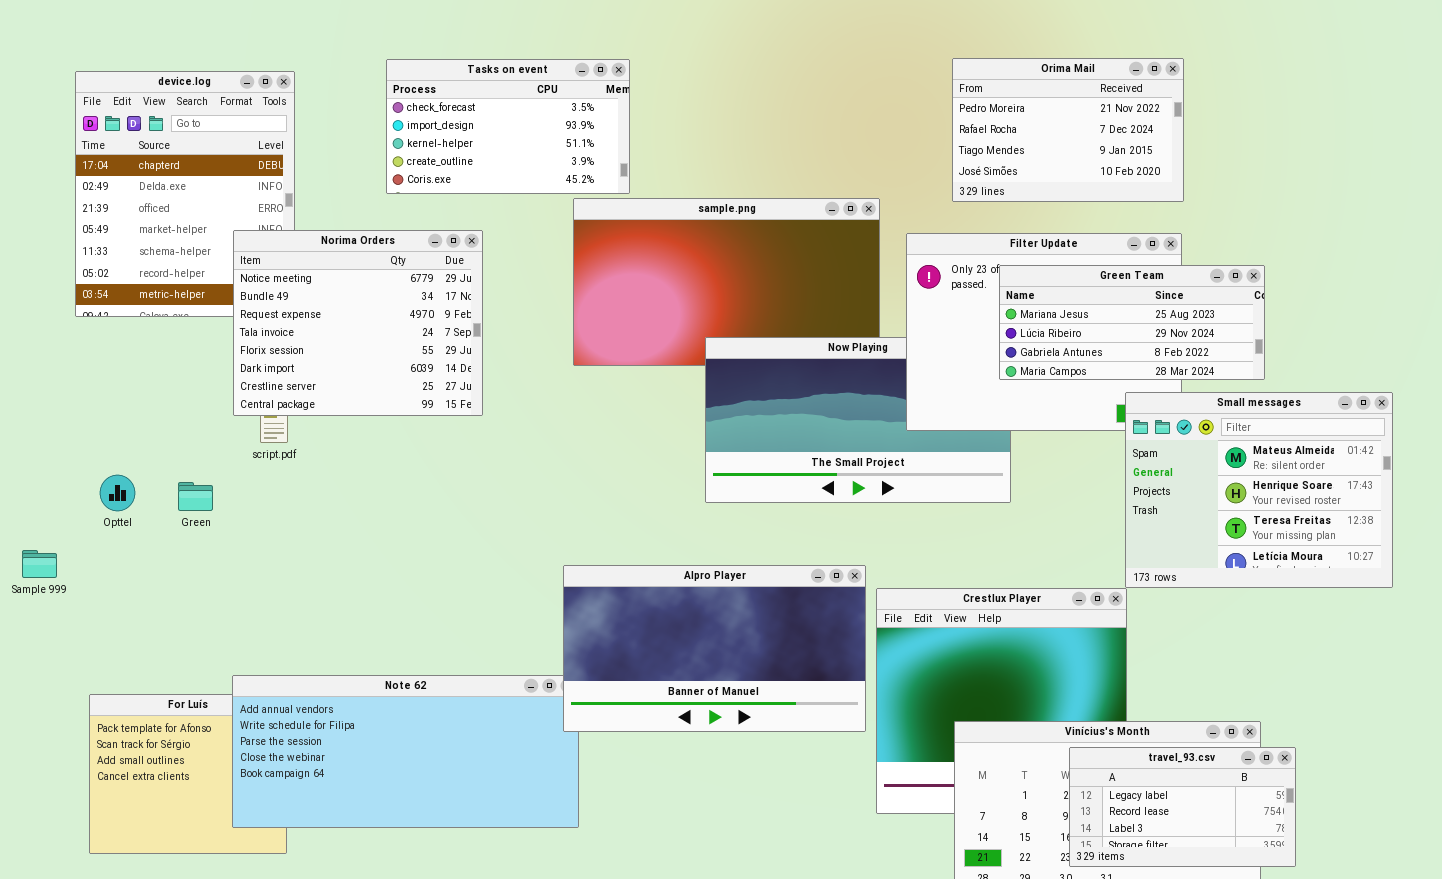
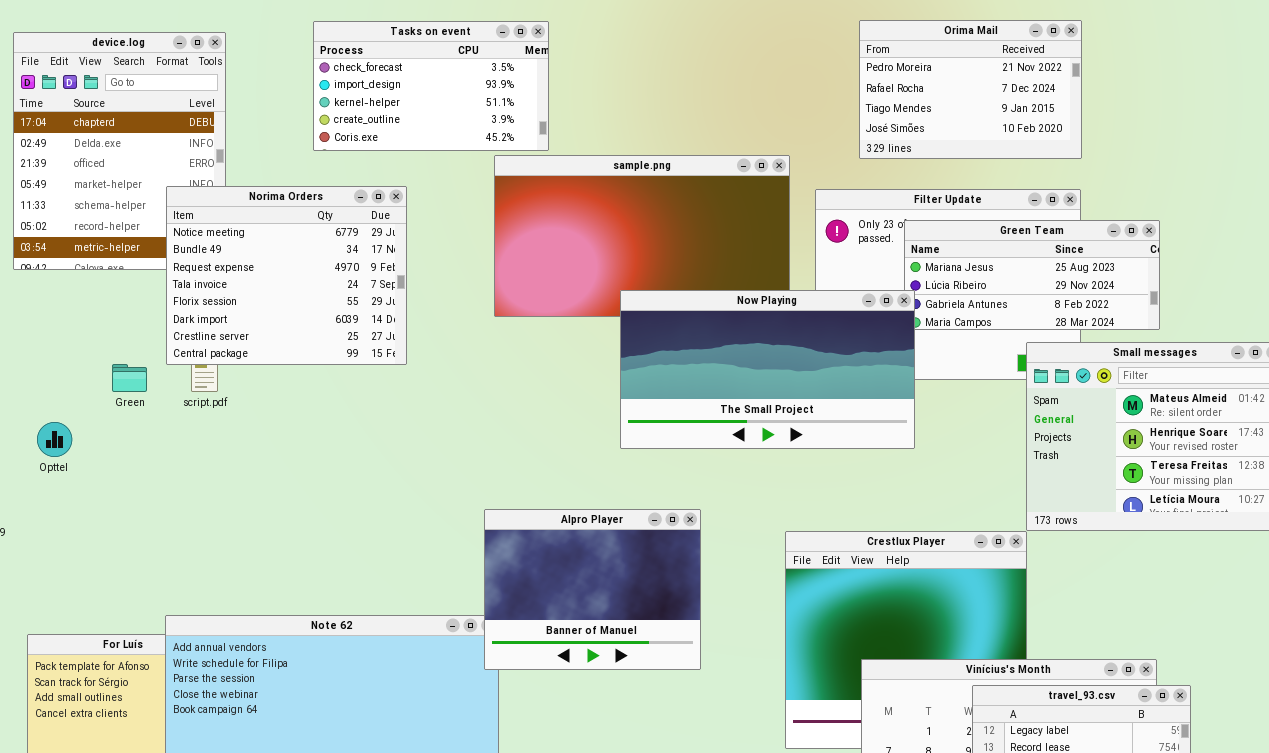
Now Playing: [705,337,1011,503] -> [620,290,915,449], raised
Green: [178,482,213,511] -> [112,364,147,392], moved
Alpro Player: [563,565,866,732] -> [484,509,701,670], resized

